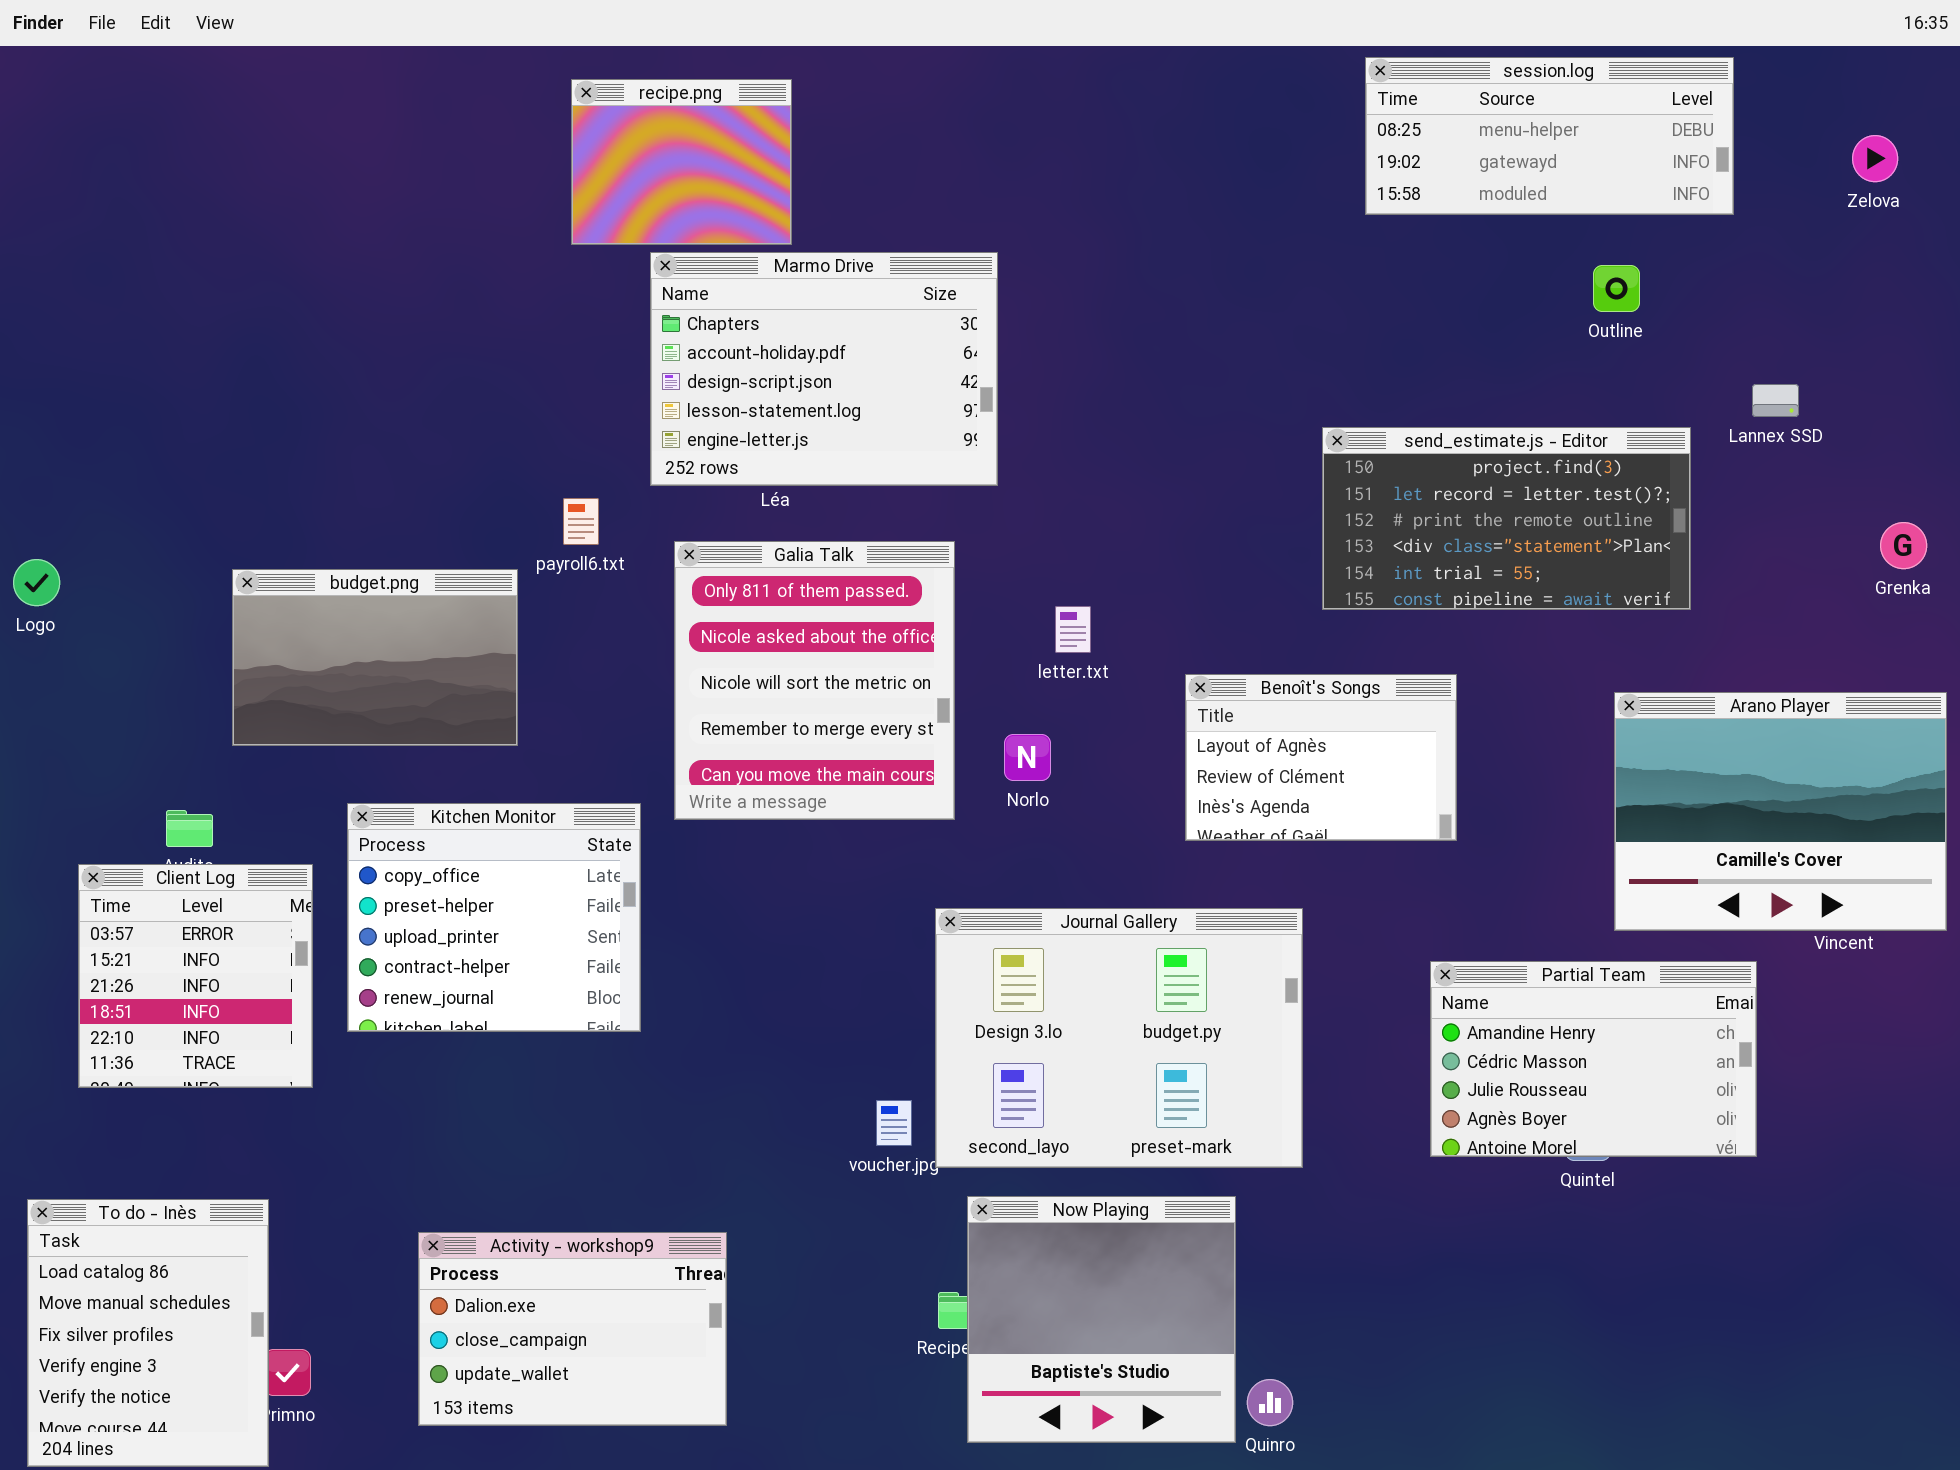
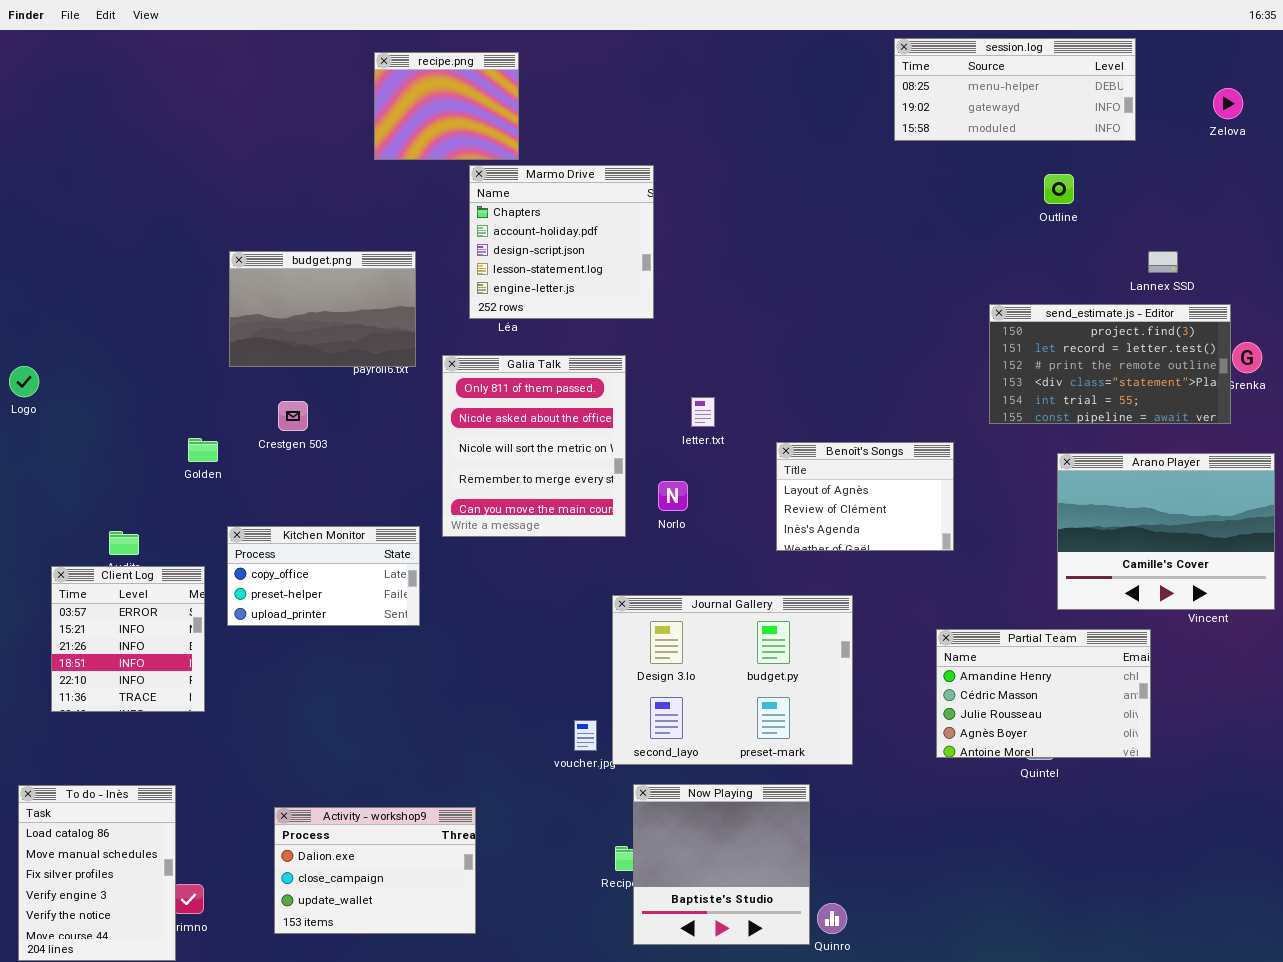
Marmo Drive: [650,252,998,486] -> [469,165,654,319], resized
send_estimate.js - Editor: [1322,427,1691,610] -> [989,304,1231,424], moved
budget.png: [232,569,518,746] -> [229,251,416,367], moved
Kitchen Monitor: [347,803,641,1032] -> [227,526,420,626], resized

